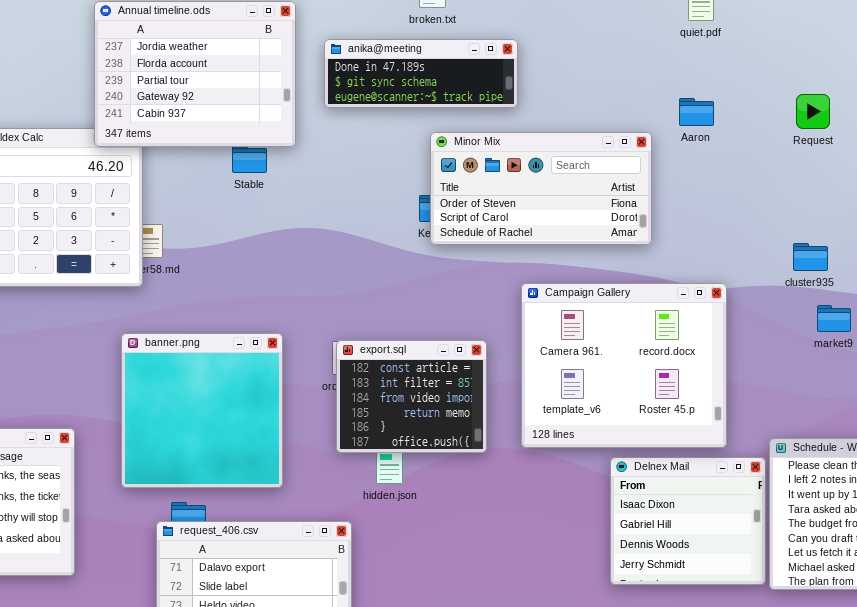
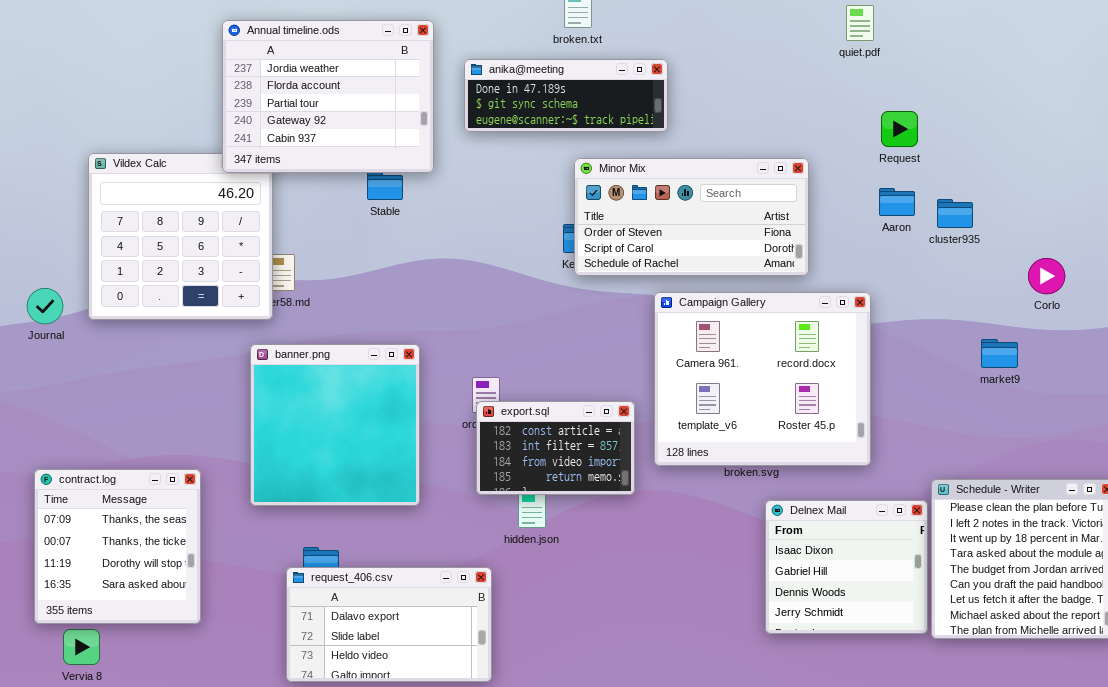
Request: [796,94,830,129] -> [881,111,918,147], moved
Aaron: [679,98,714,126] -> [879,188,915,216], moved
cluster935: [793,243,828,271] -> [937,199,973,228], moved
Campaign Gallery: [521,283,727,448] -> [654,292,871,466], moved
banner.png: [121,333,283,488] -> [250,344,420,506], moved
export.sql: [336,340,487,453] -> [476,401,635,495], resized

